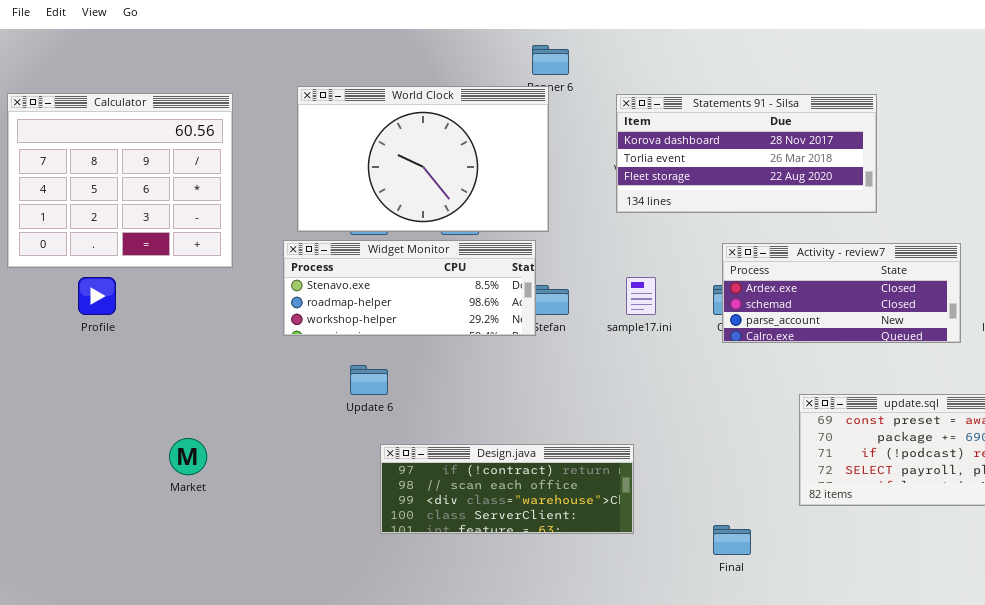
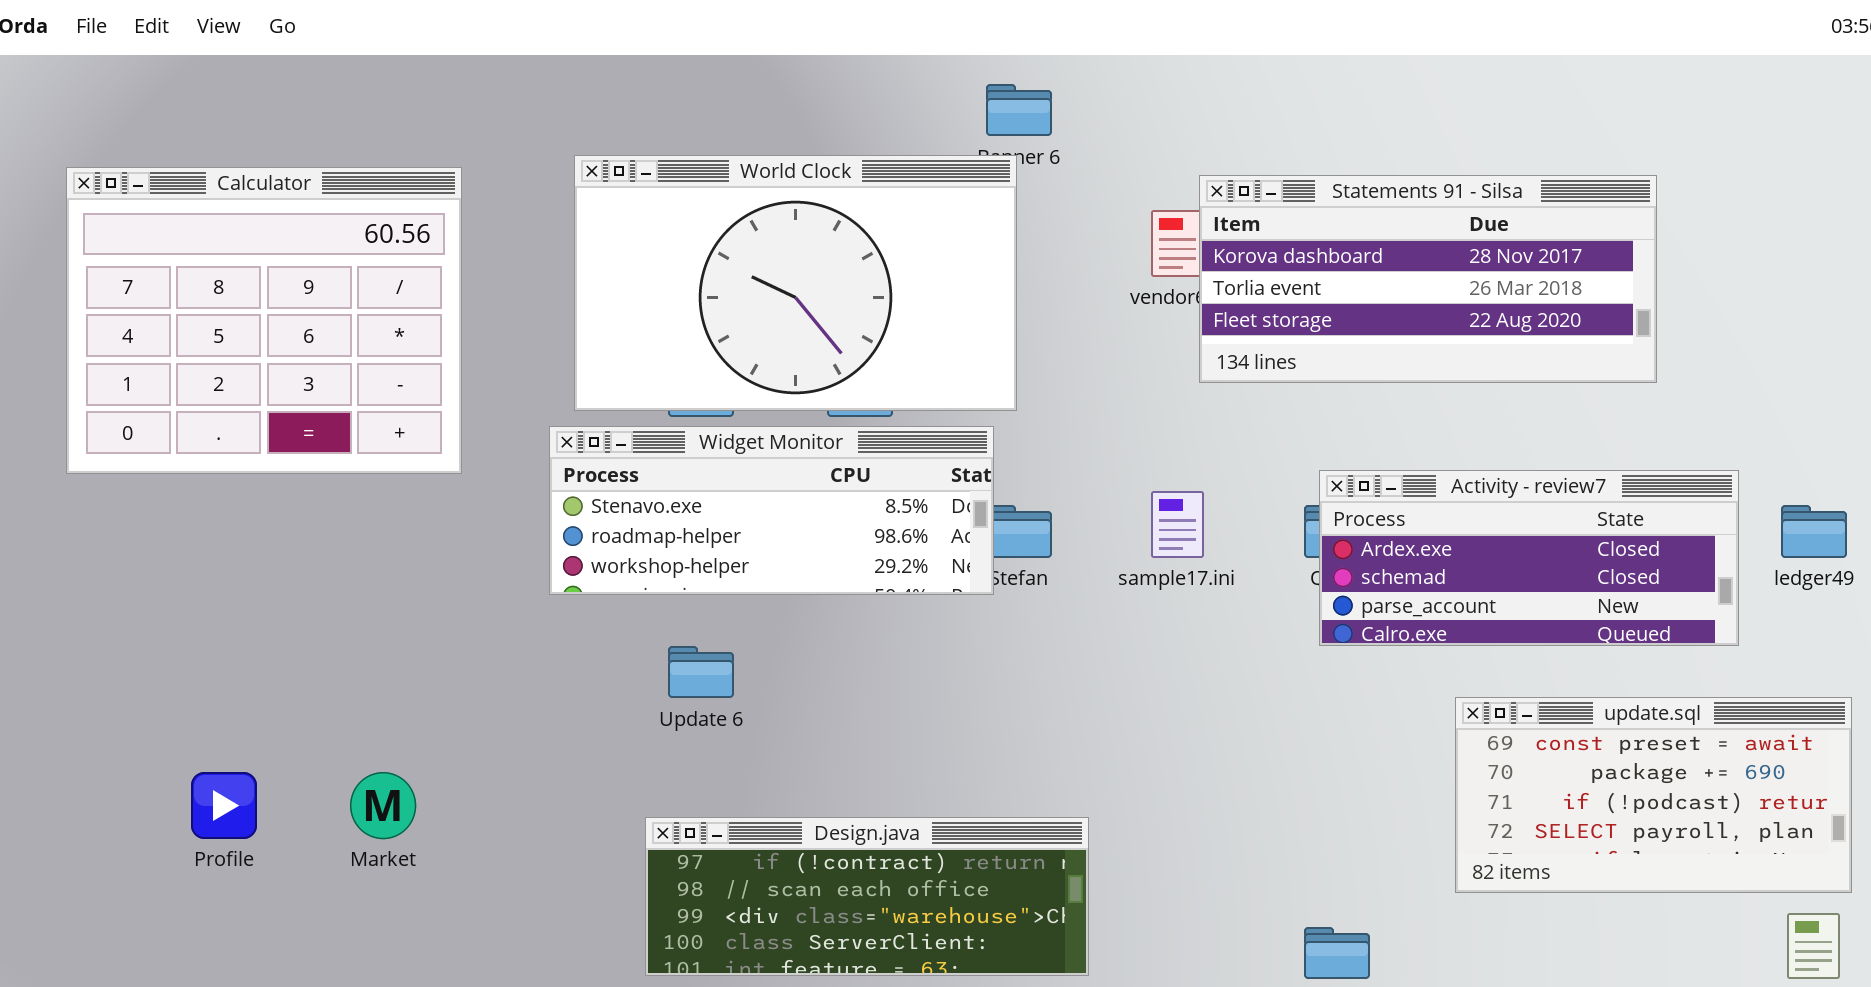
Statements 91 - Silsa: [616,94,877,213] -> [1199,175,1657,383], moved
Activity - review7: [722,243,961,343] -> [1319,470,1739,646], moved
Profile: [78,277,116,315] -> [191,772,257,839], moved
Design.java: [380,444,634,534] -> [645,817,1089,976], moved

